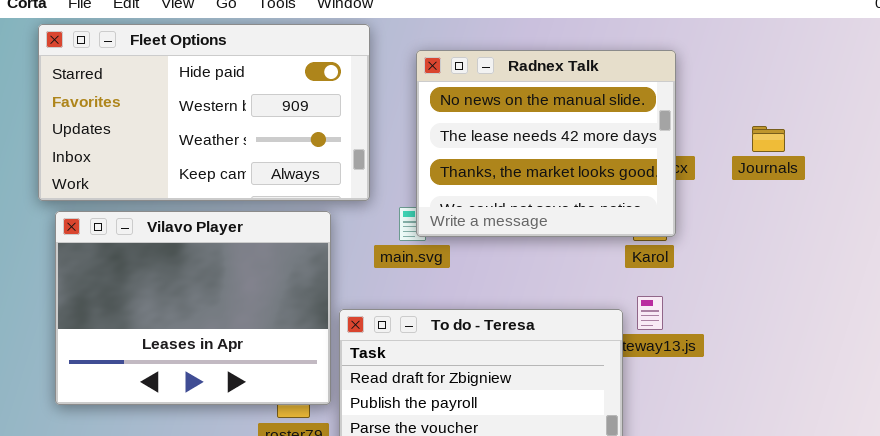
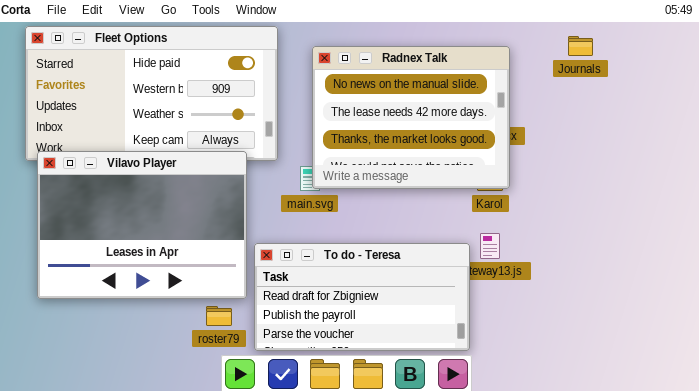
Journals: [752,126,785,152] -> [568,36,593,56], moved
Vilavo Player: [55,211,331,405] -> [37,151,247,299], moved

